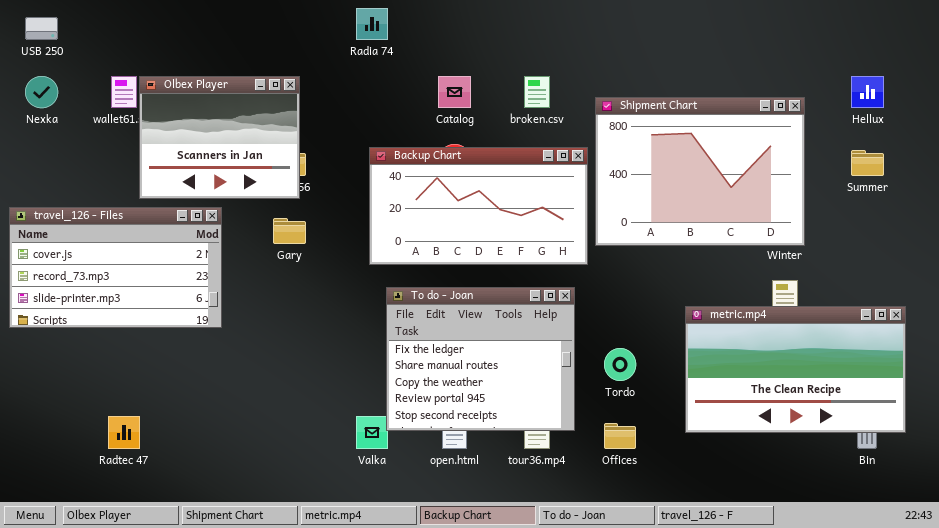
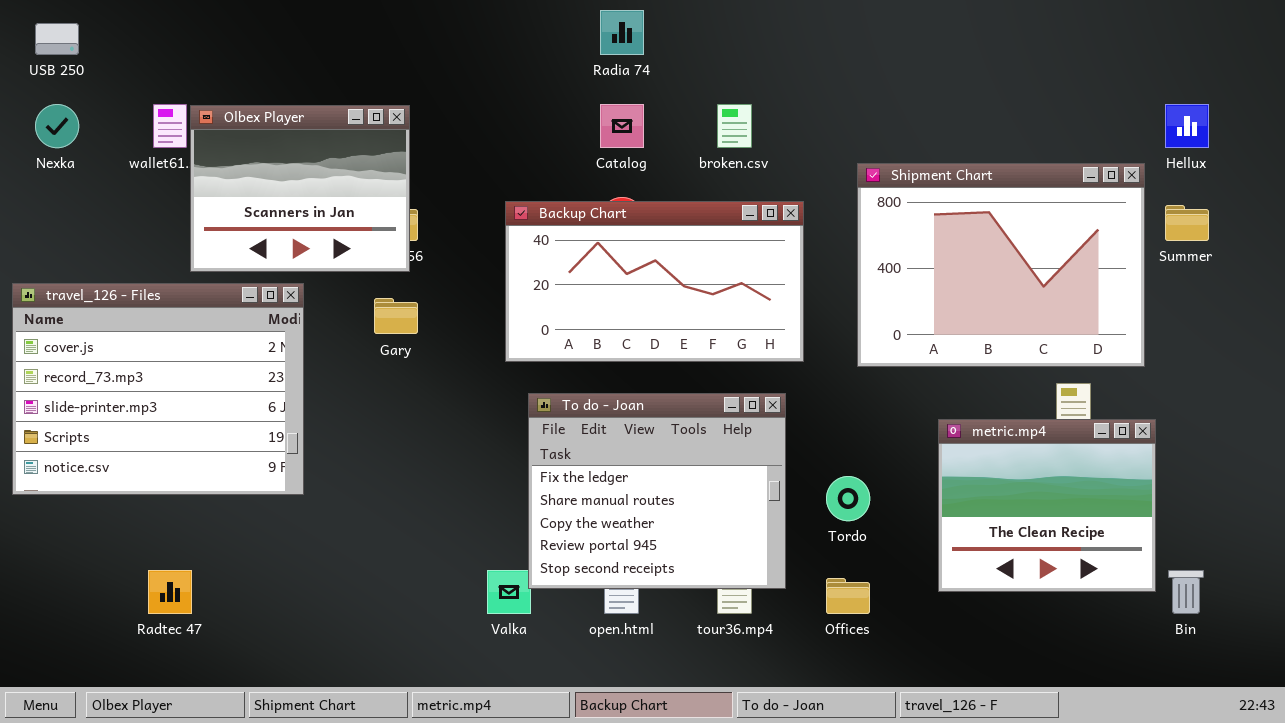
Radia 74: [356,8,388,40] -> [600,10,644,55], moved
Shipment Chart: [595,97,805,246] -> [857,163,1145,367], moved
travel_126 - Files: [9,207,222,328] -> [12,283,304,495], resized
metric.mp4: [685,306,906,433] -> [938,419,1156,592], resized

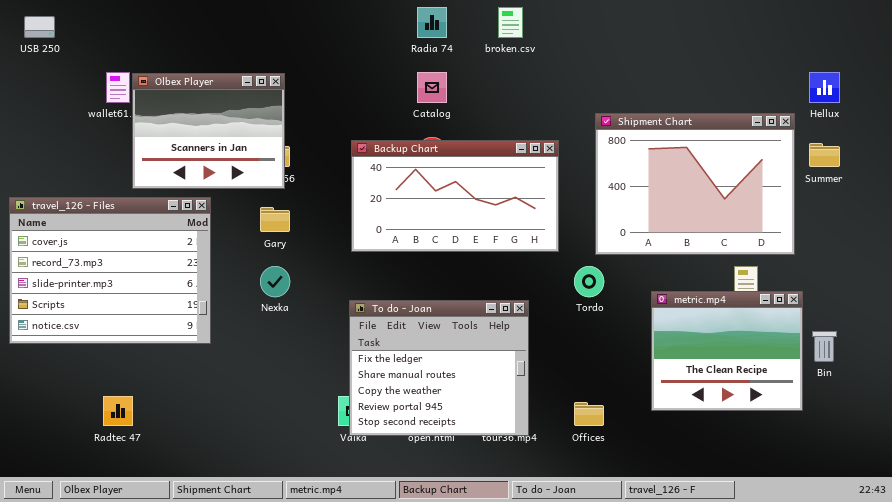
Nexka: [35,104,79,148] -> [260,266,290,297], moved
broken.csv: [717,104,752,148] -> [498,7,523,38], moved
To do - Joan: [528,393,786,589] -> [349,300,529,436], moved
Tordo: [826,476,870,521] -> [574,266,604,297], moved
Bin: [1168,570,1204,614] -> [812,331,837,362], moved

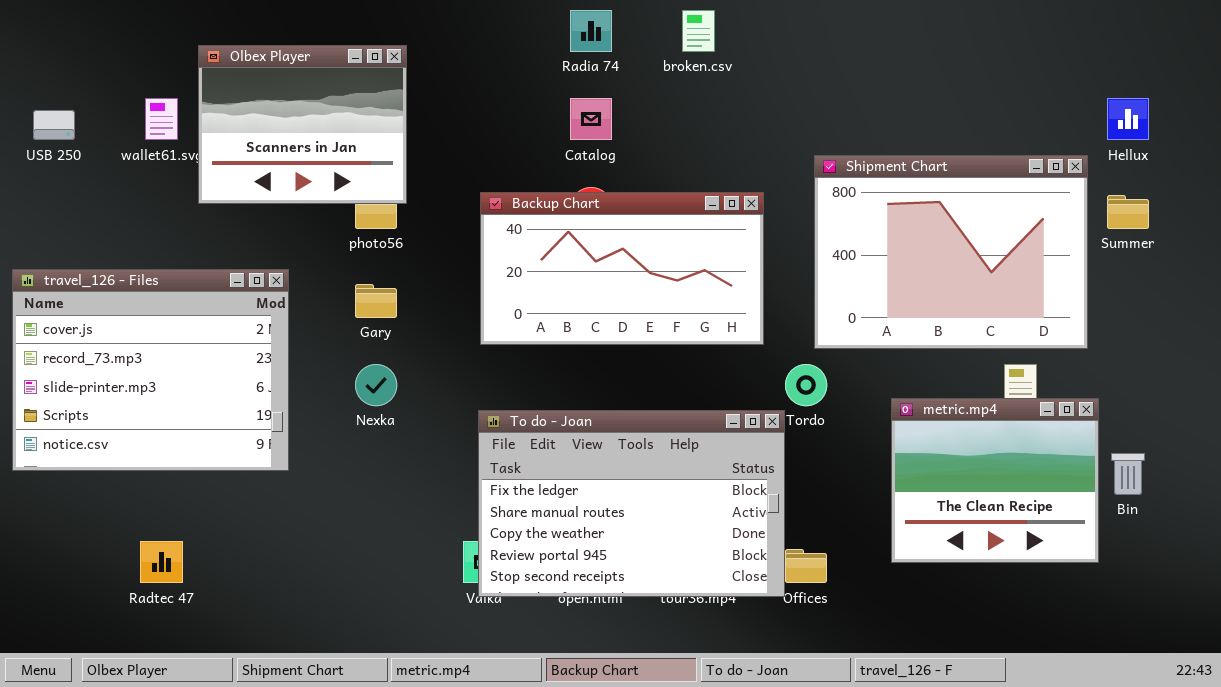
USB 250: [24,16,55,38] -> [33,110,75,140], moved
Olbex Player: [132,73,285,189] -> [198,45,407,204], moved
To do - Joan: [349,300,529,436] -> [478,410,785,597], resized

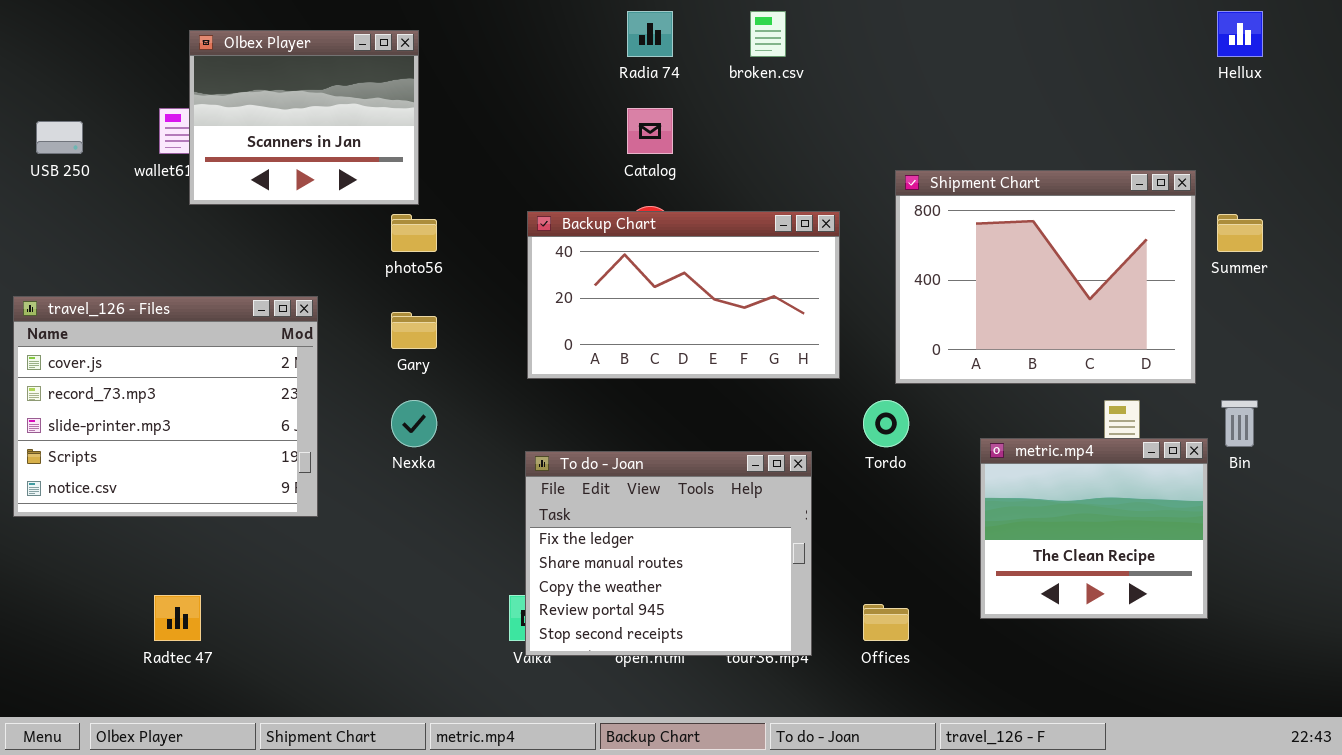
Olbex Player: [198,45,407,204] -> [189,30,419,205], moved
Hellux: [1107,98,1149,140] -> [1217,11,1263,57], moved
To do - Joan: [478,410,785,597] -> [525,451,812,656], resized
Bin: [1111,453,1145,495] -> [1221,400,1258,447], moved

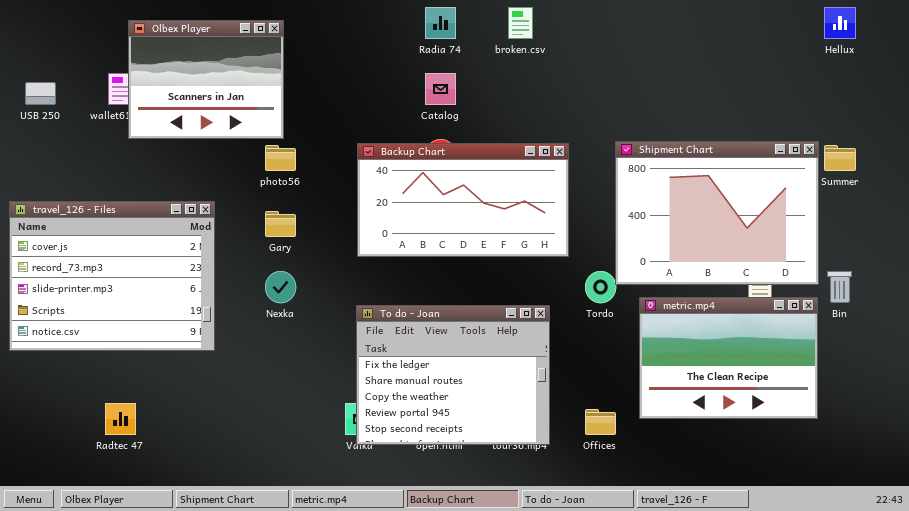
Shipment Chart: [895,170,1196,384] -> [615,141,819,285], moved
metric.mp4: [980,438,1208,619] -> [639,297,818,419], resized

